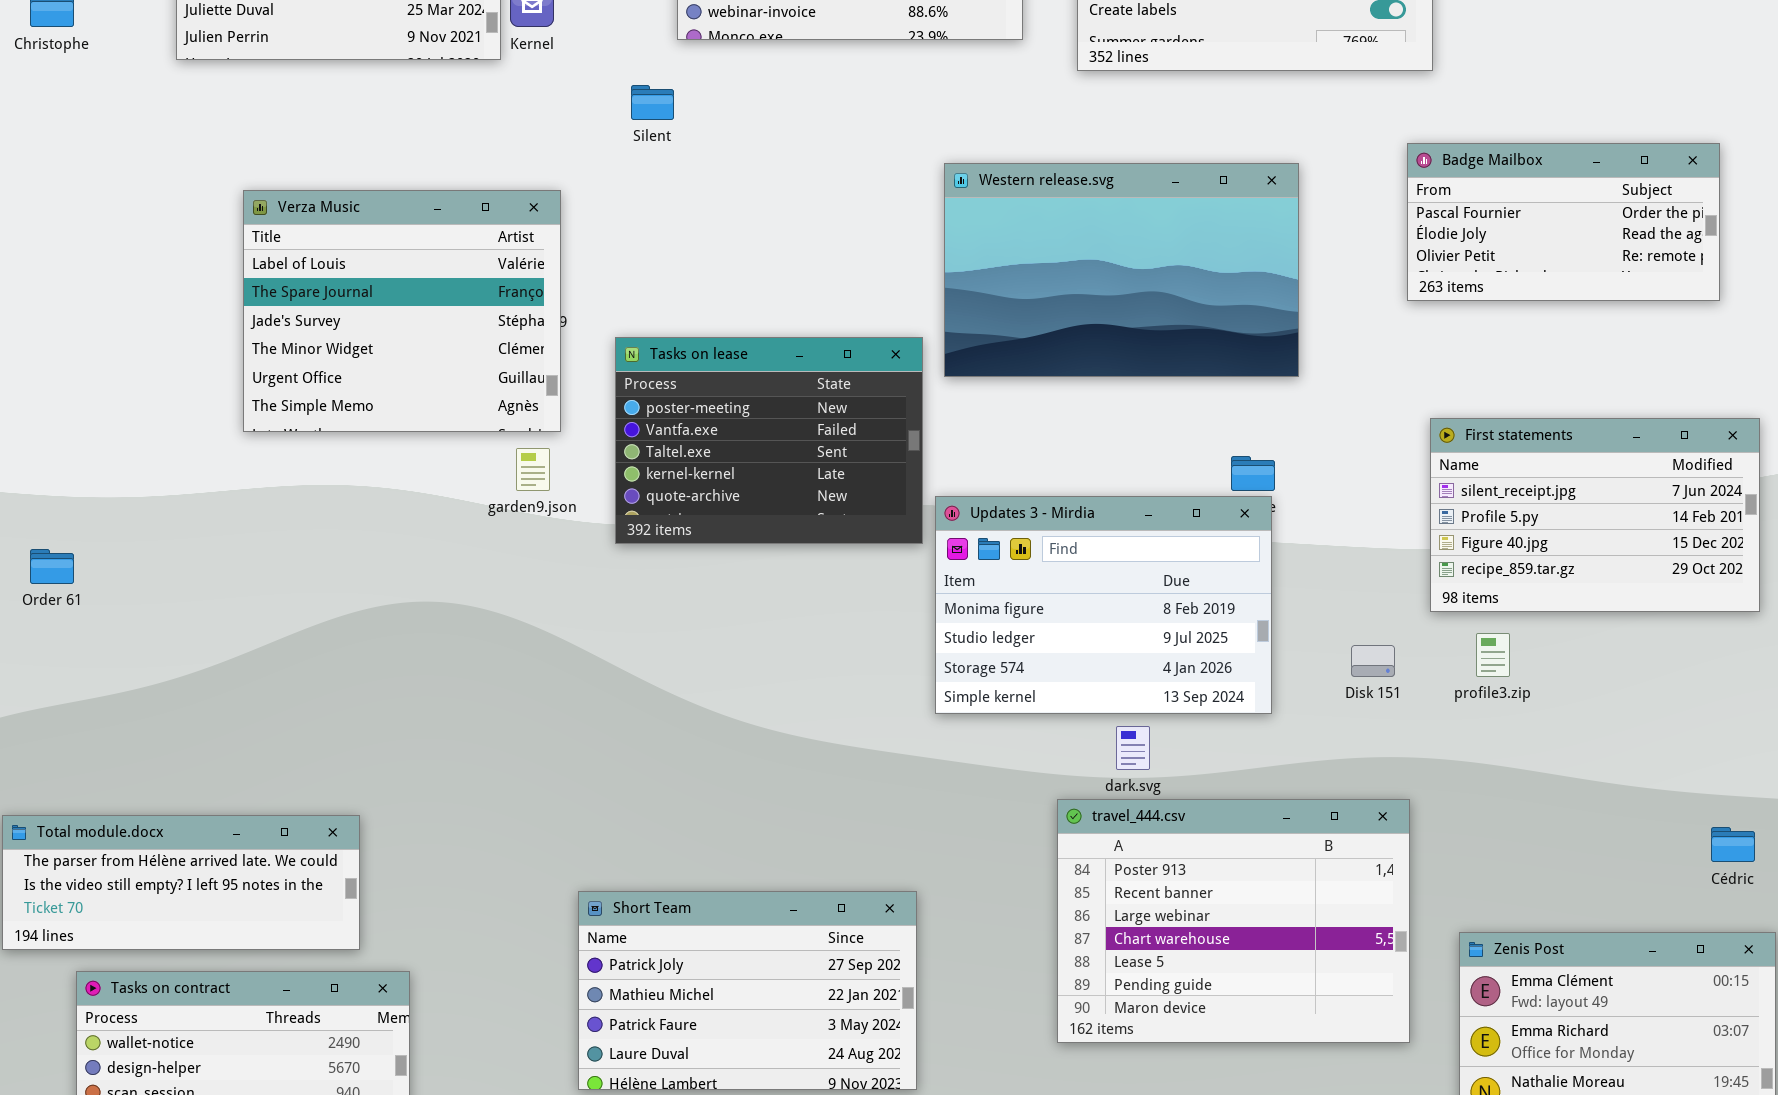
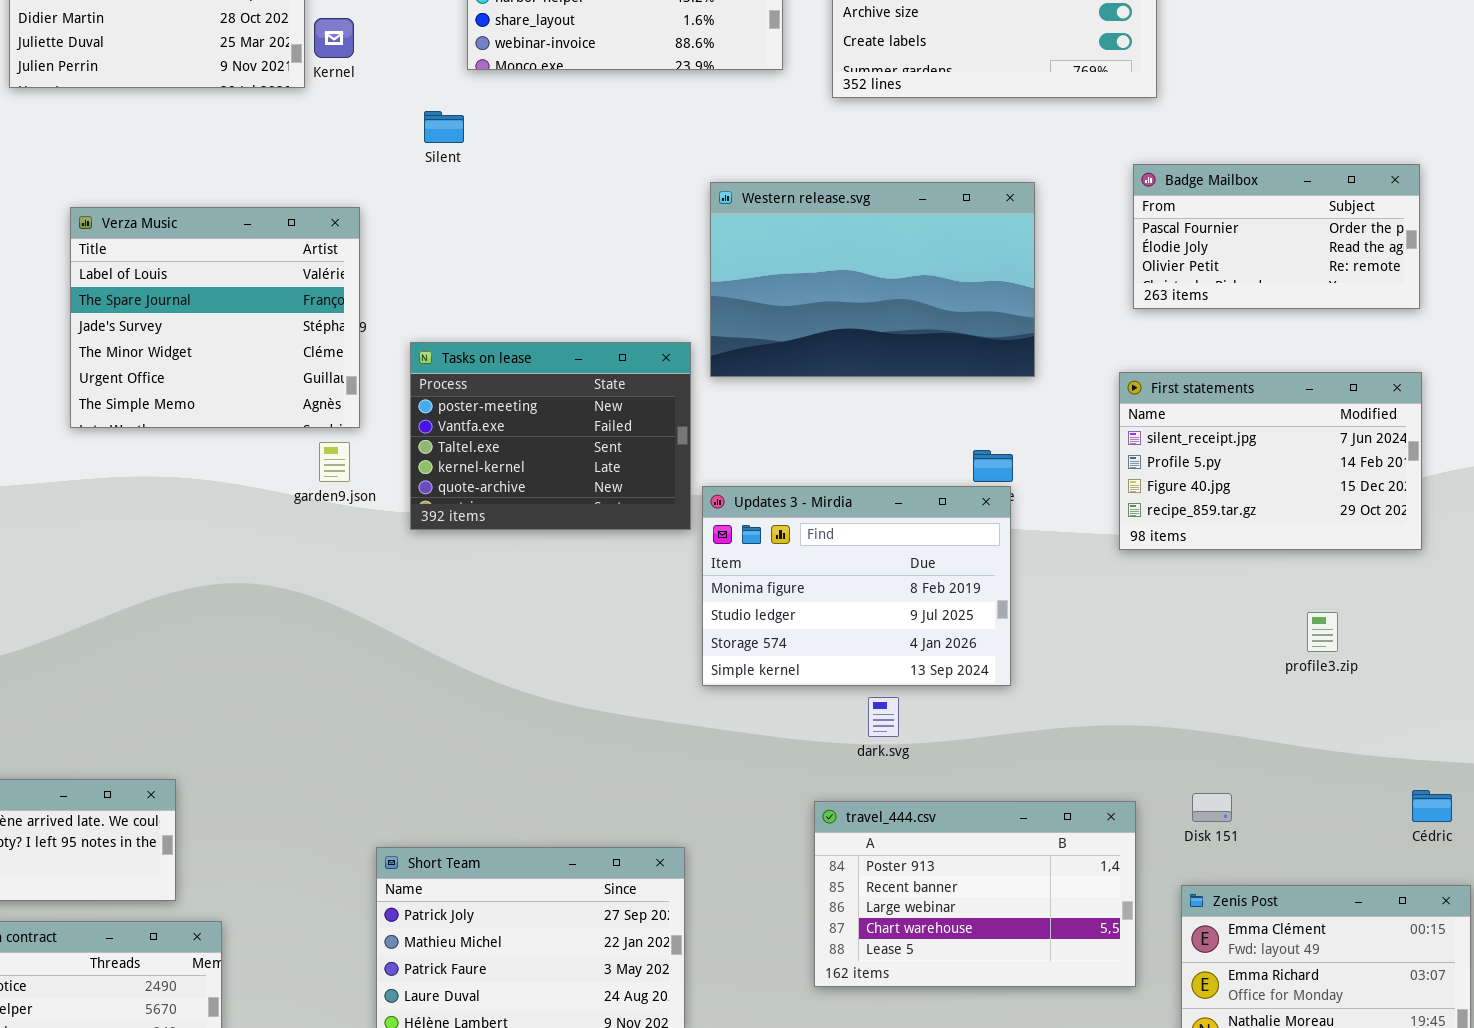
First statements: [1430,418,1760,612] -> [1119,372,1422,550], moved
profile3.zip: [1476,633,1510,677] -> [1307,612,1338,652], moved
Disk 151: [1351,645,1395,677] -> [1192,793,1232,822], moved
travel_444.csv: [1057,799,1410,1043] -> [814,801,1136,987], resized

